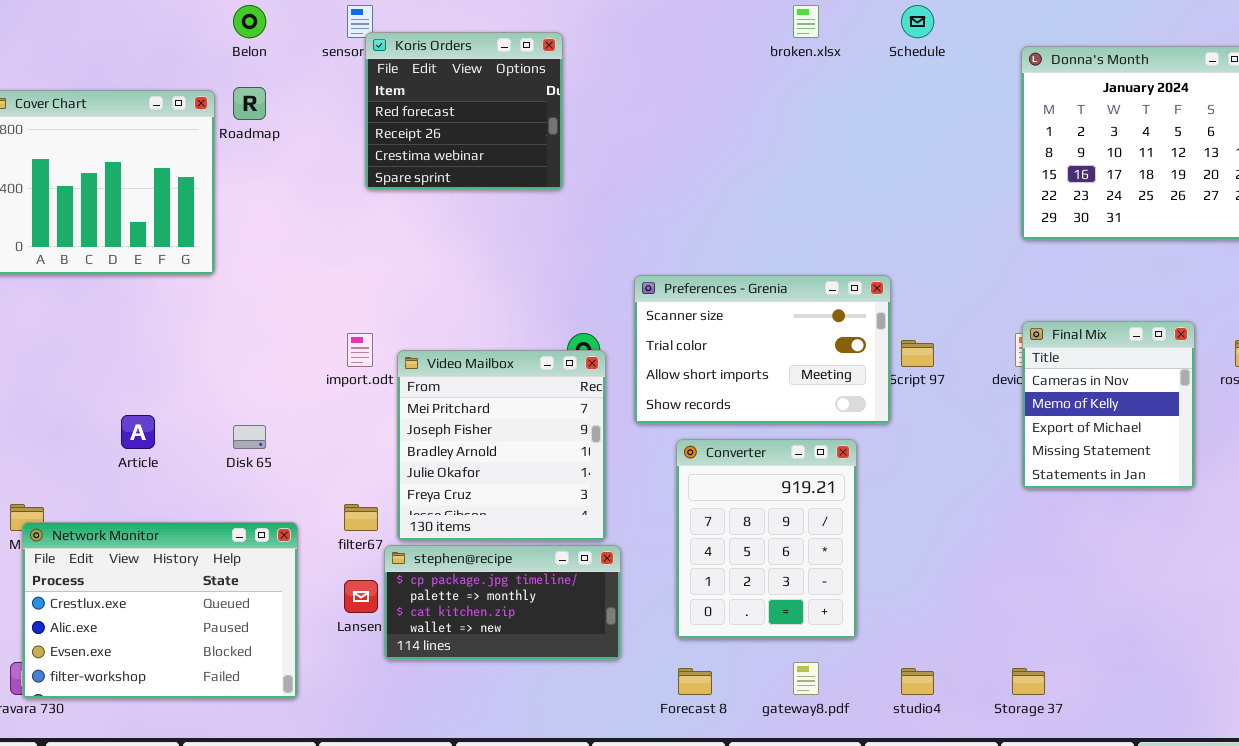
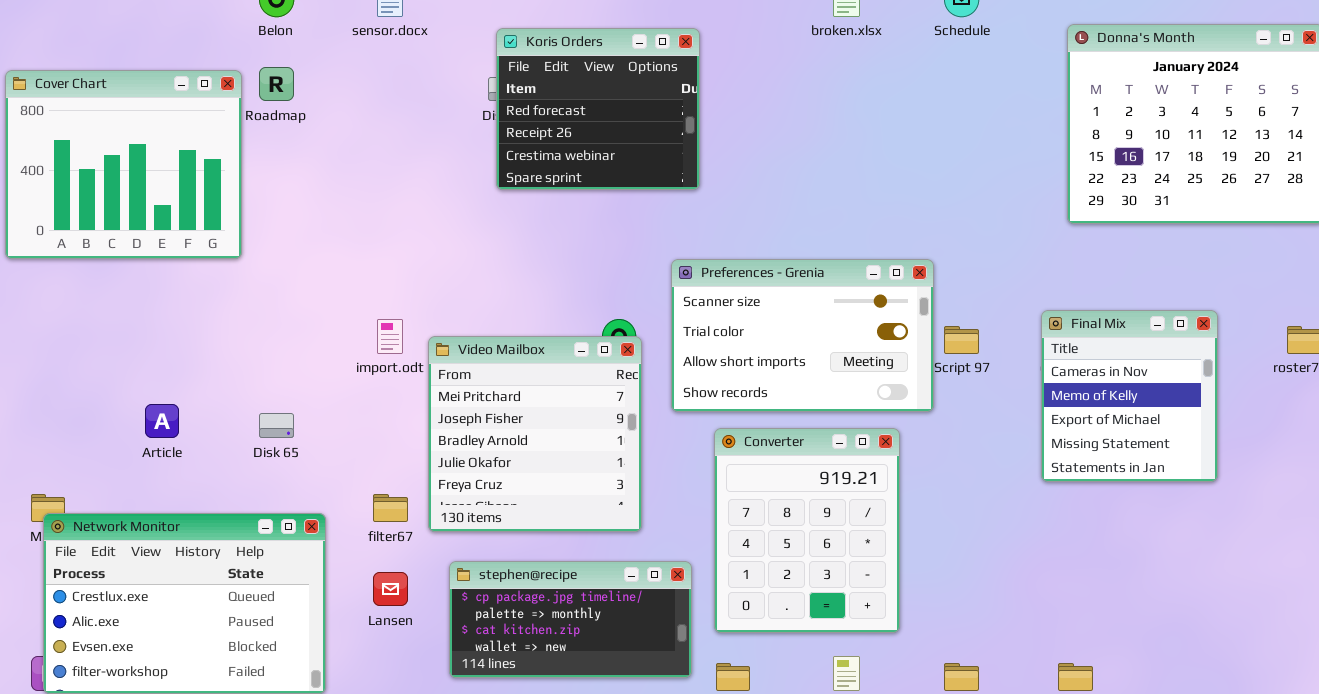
Koris Orders: [365,32,563,190] -> [496,28,700,190], moved
Final Mix: [1022,321,1195,489] -> [1041,310,1218,482], moved
stephen@recipe: [384,545,621,660] -> [449,561,692,678], moved

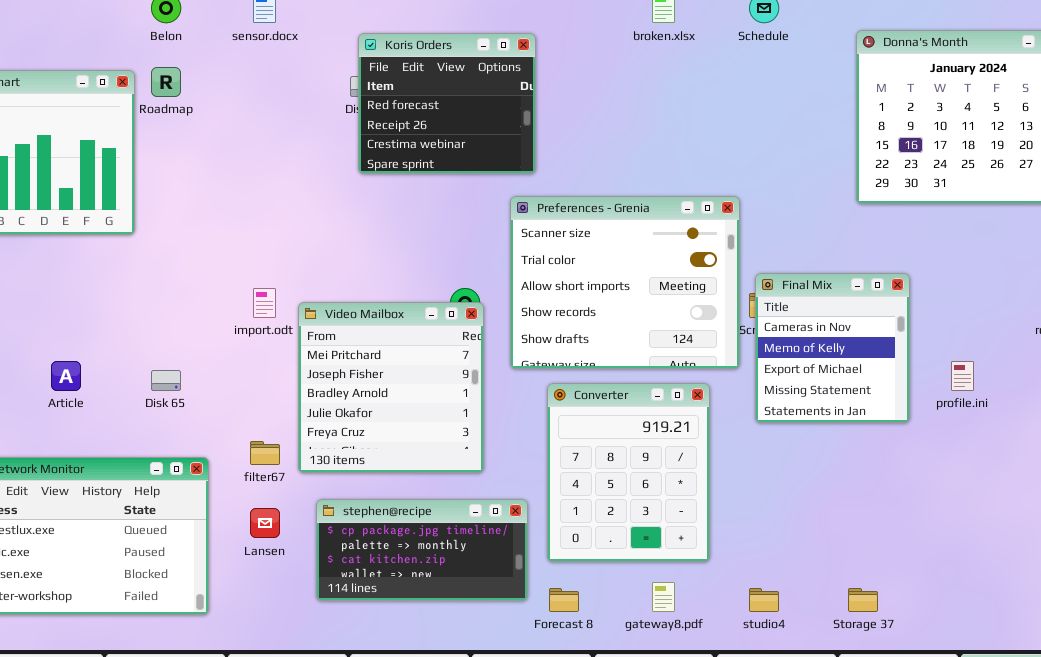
Preferences - Grenia: [671,259,934,412] -> [510,196,740,369], resized
Final Mix: [1041,310,1218,482] -> [755,273,910,423], moved

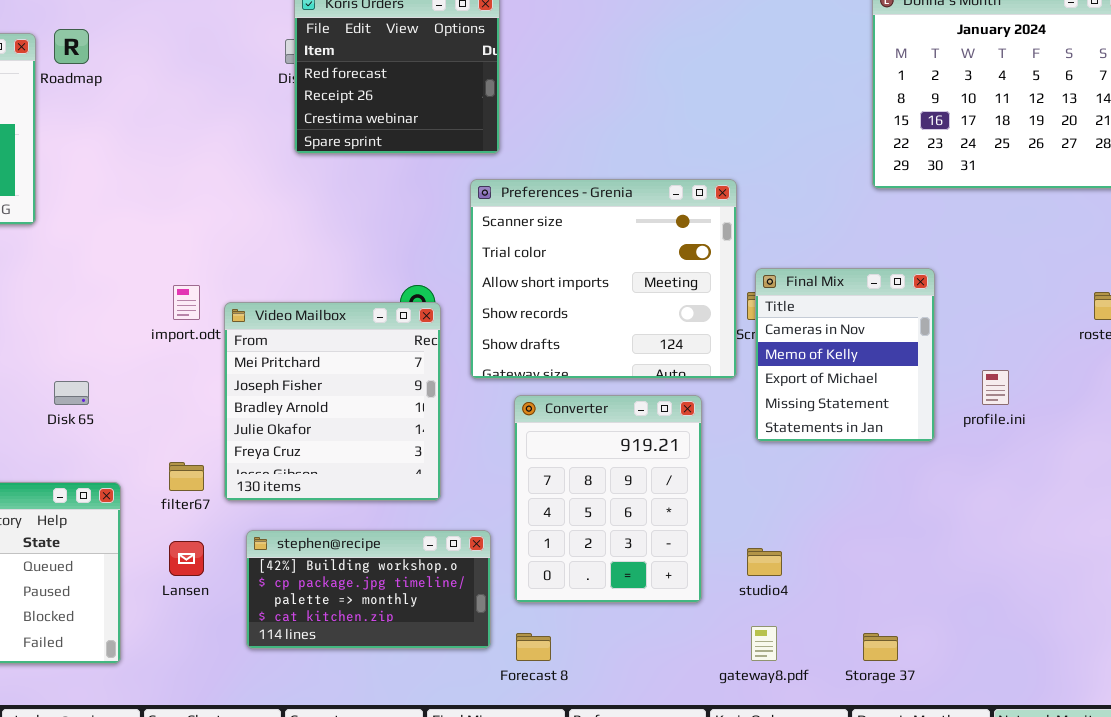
stephen@recipe: [316,499,528,601] -> [246,530,491,649], scrolled up 1 row
gateway8.pdf: [652,582,675,612] -> [751,626,777,661], moved
studio4: [749,588,779,612] -> [747,548,782,576], moved

